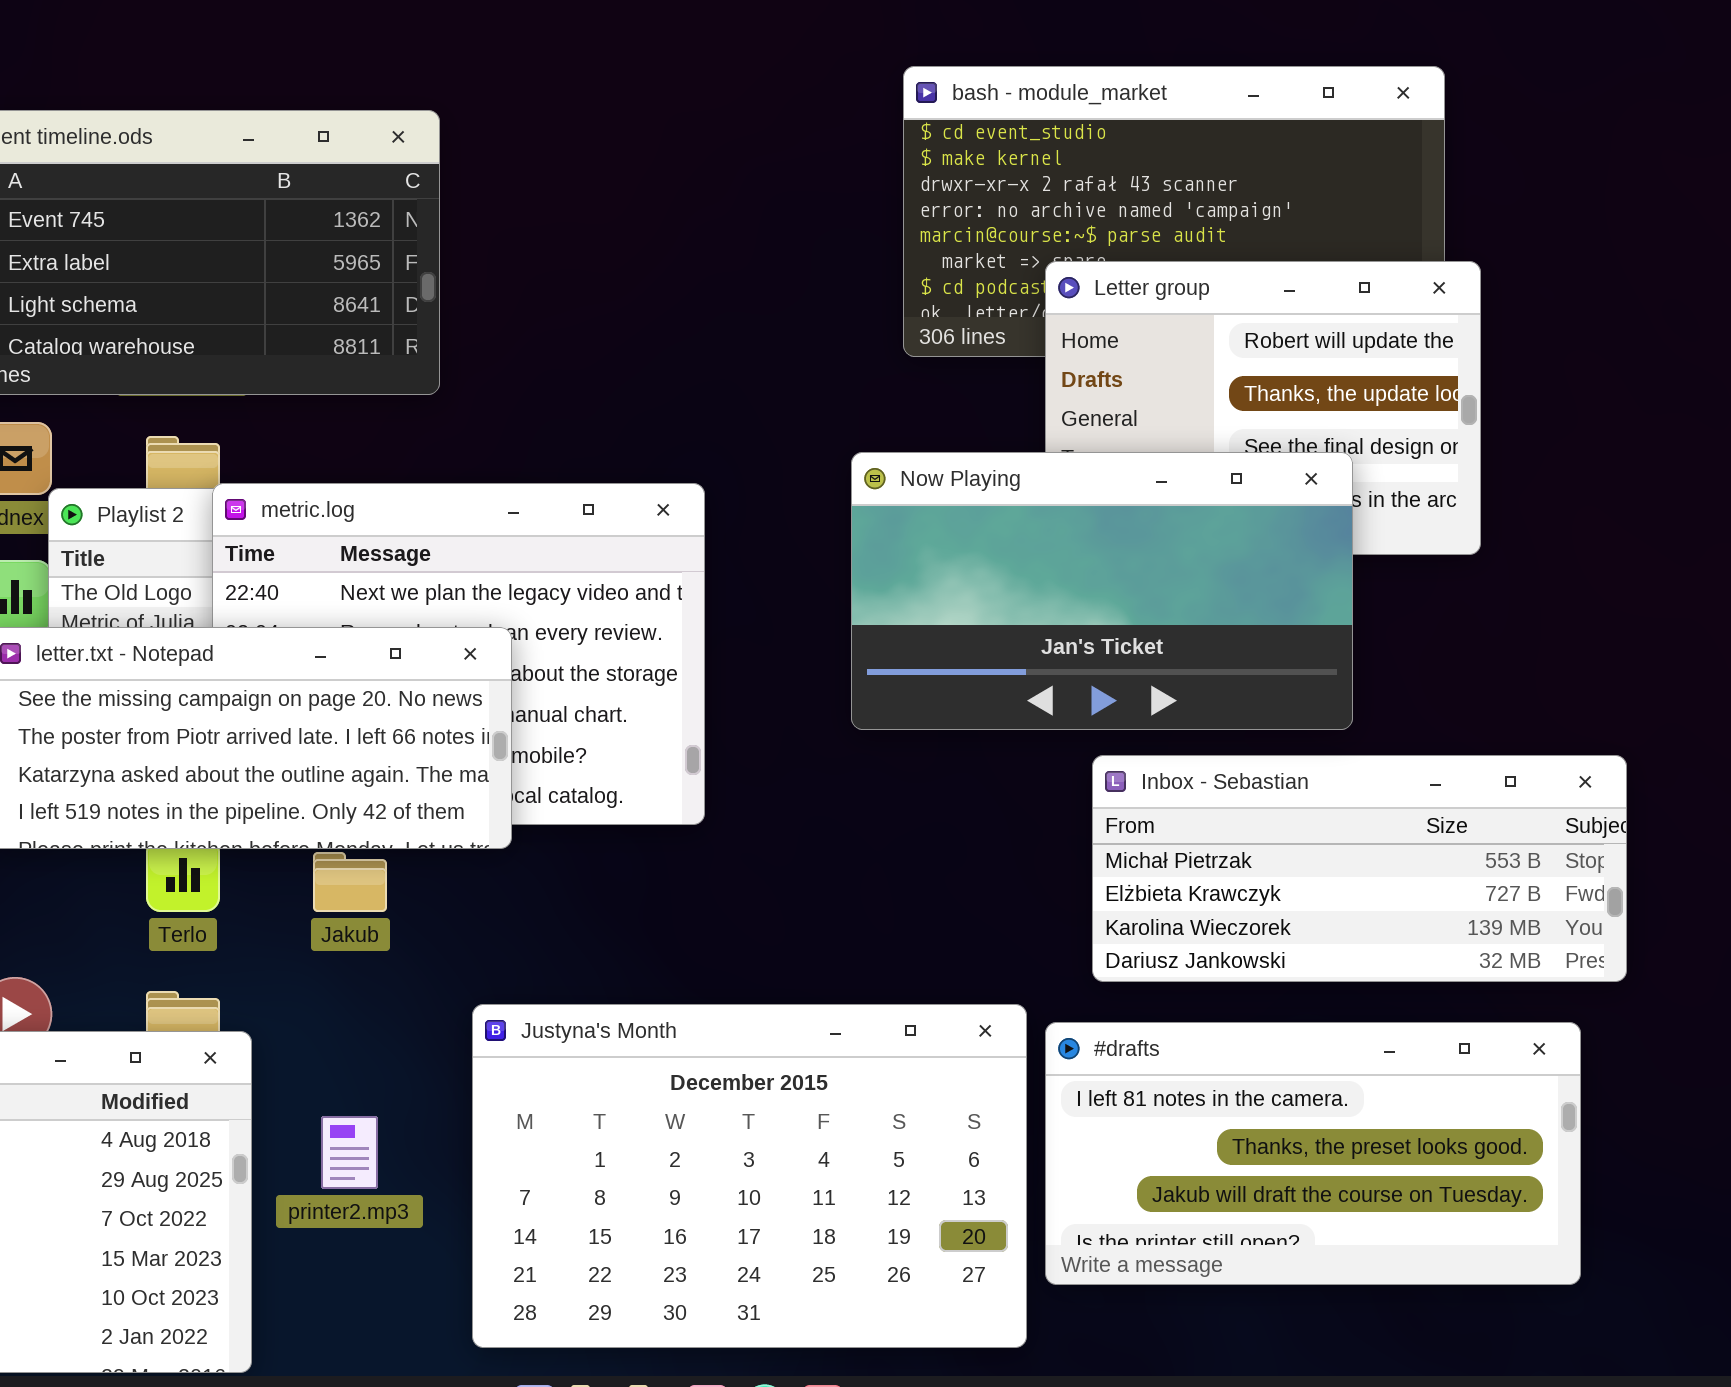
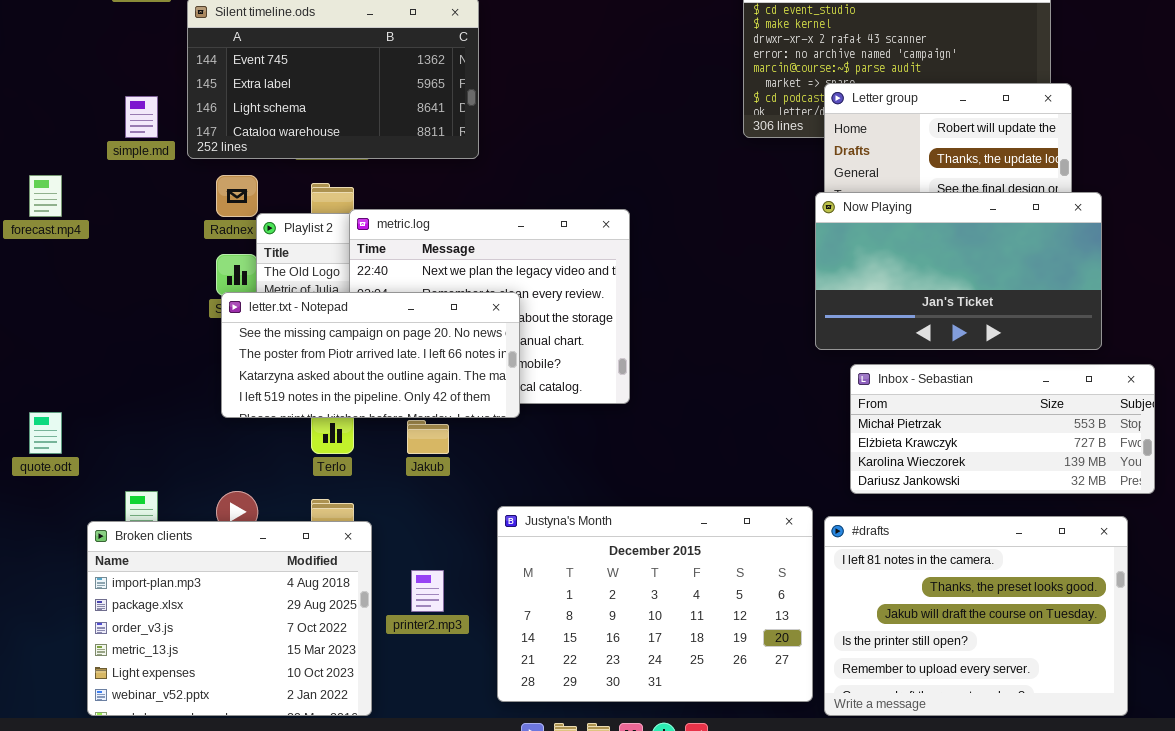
Now Playing: [851,452,1353,730] -> [815,192,1102,350], moved
#drafts: [1045,1022,1581,1285] -> [824,516,1128,716], resized

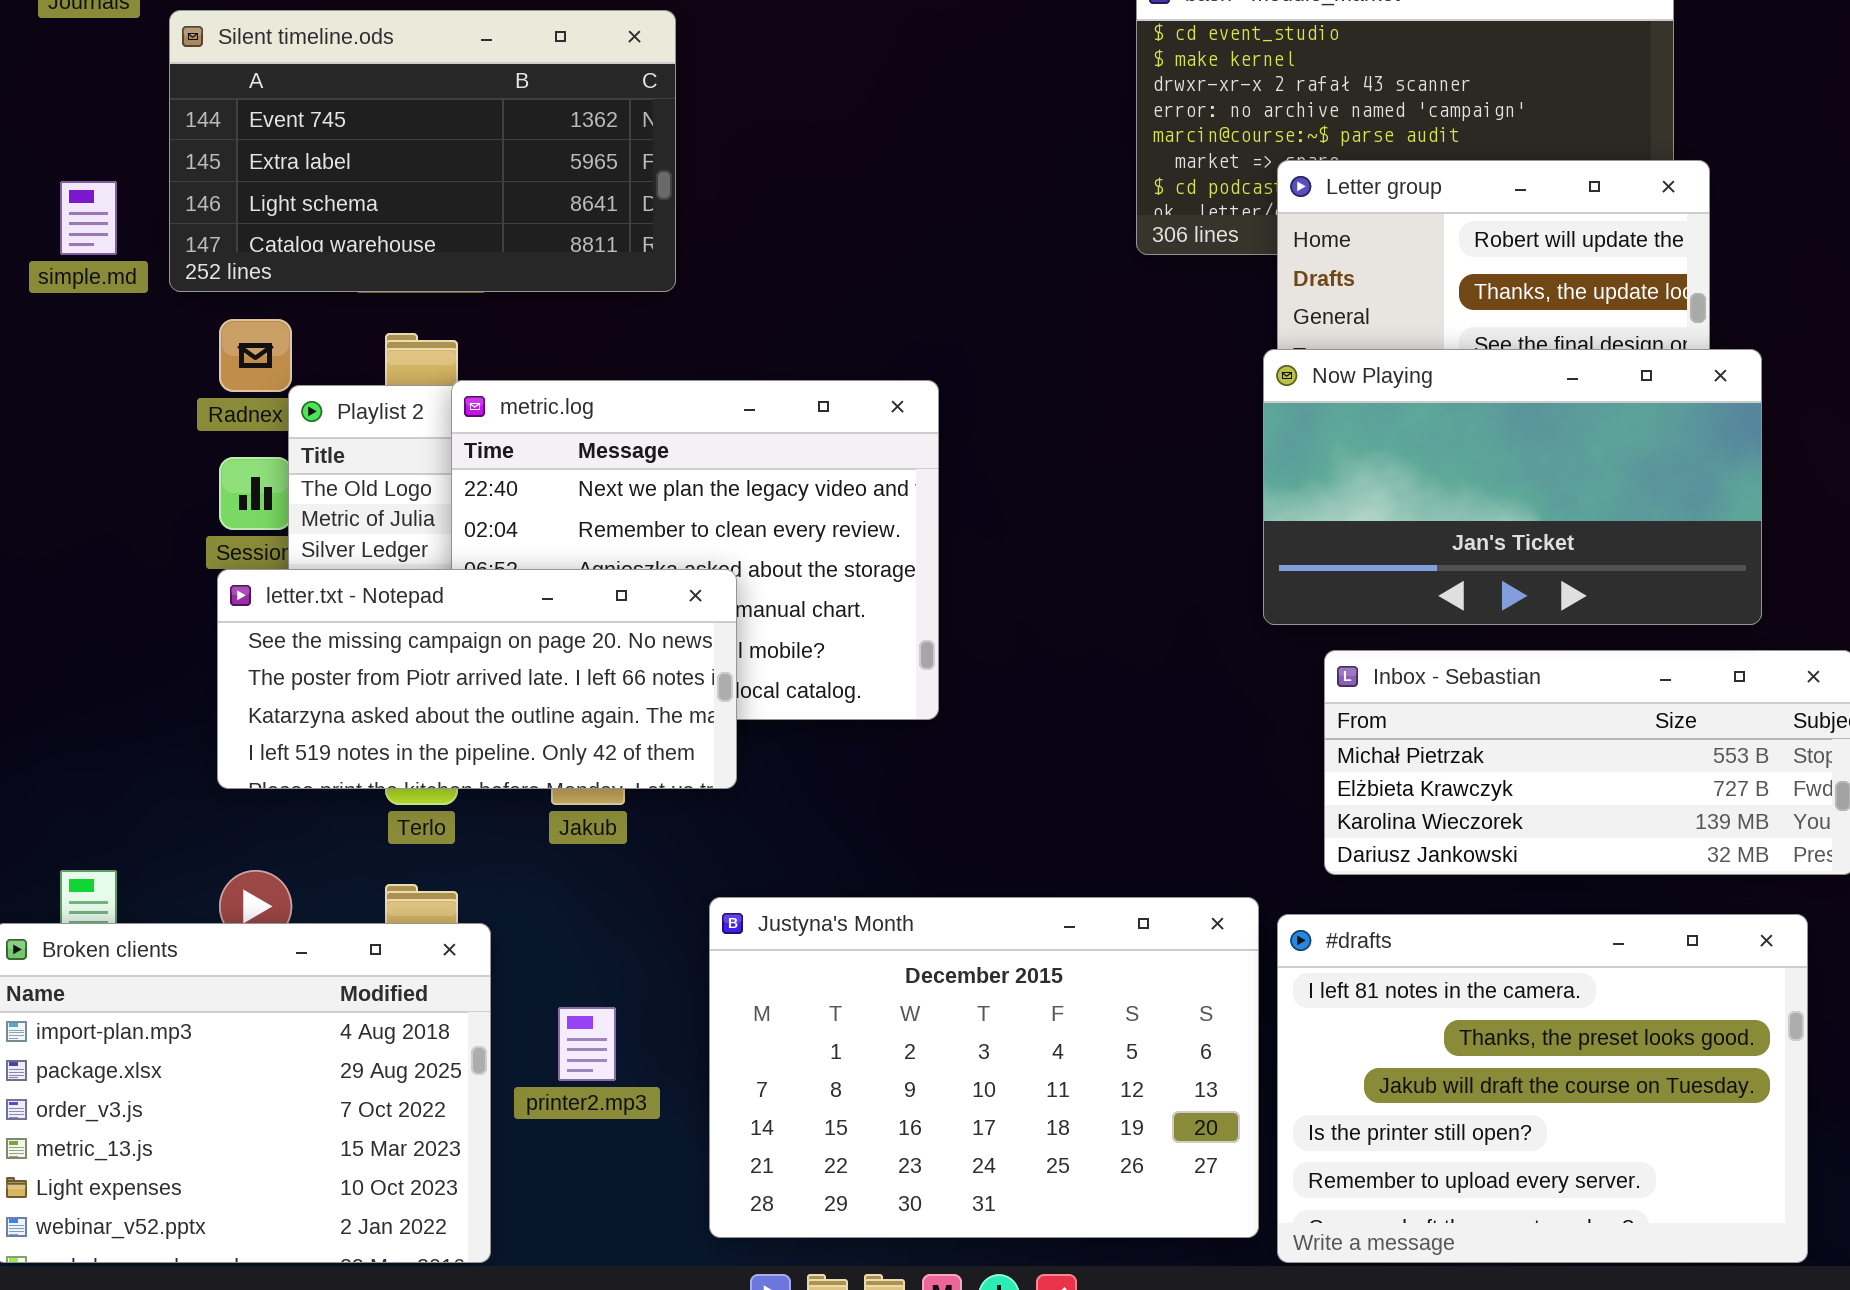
letter.txt - Notepad: [221,292,520,418] -> [217,569,737,789], moved

